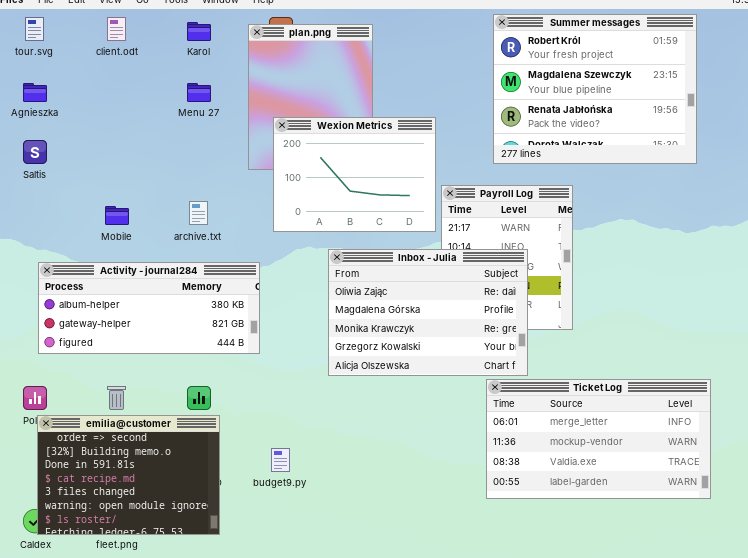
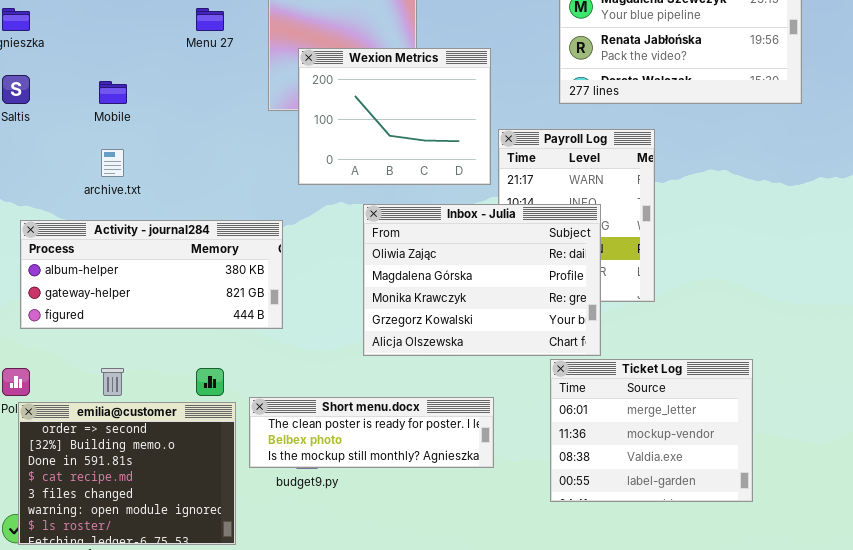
archive.txt: [189,201,208,225] -> [101,149,124,177], moved
Mobile: [105,206,129,225] -> [99,81,127,104], moved
Ticket Log: [486,379,711,499] -> [550,359,753,502], resized
Short menu.docx: none -> [249,397,494,468], opened

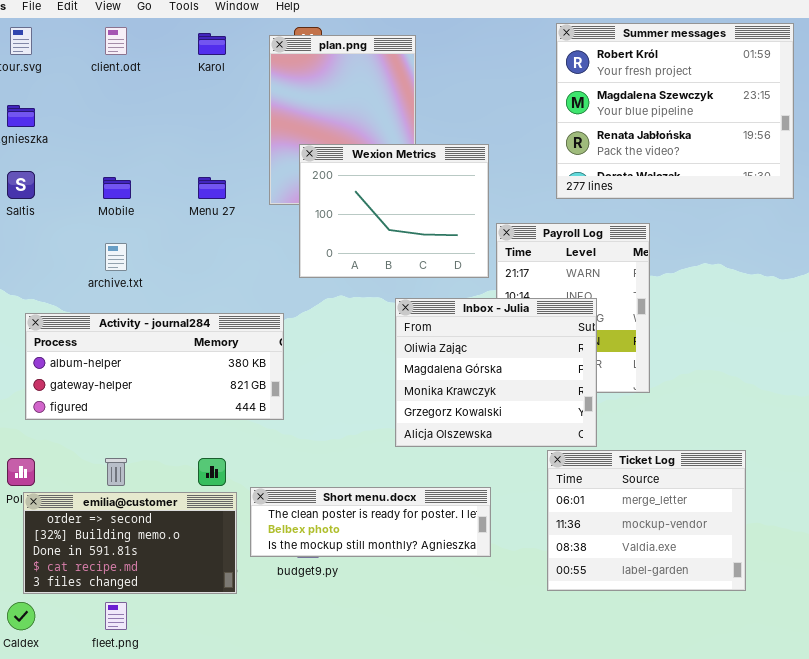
Menu 27: [196,8,224,31] -> [198,177,226,199], moved
Inbox - Julia: [363,204,601,356] -> [395,298,597,447], resized
emilia@customer: [18,402,236,545] -> [23,492,237,594], resized

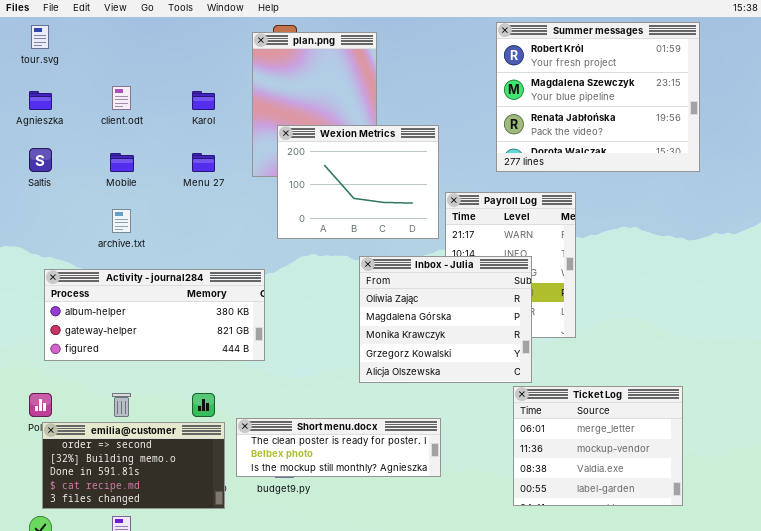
client.odt: [105,27,127,55] -> [112,86,131,110], moved
Karol: [198,33,226,55] -> [192,91,215,110], moved
Ticket Log: [547,450,746,591] -> [513,386,683,506], moved

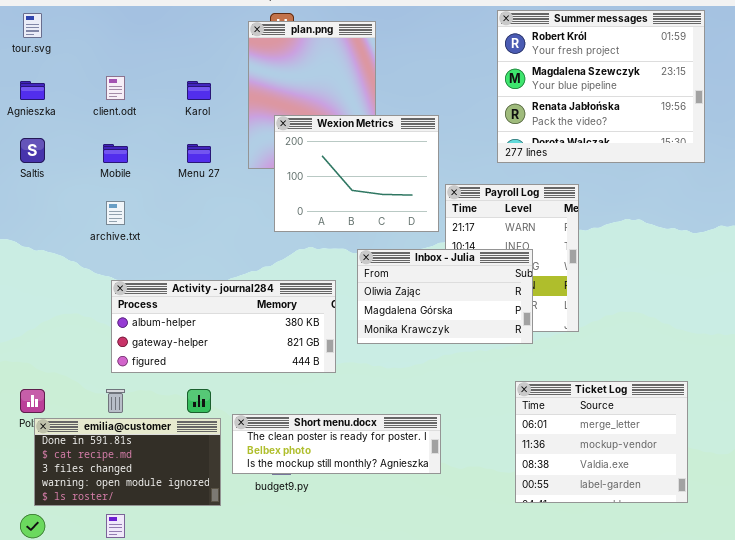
Inbox - Julia: [359,256,532,383] -> [357,249,533,344], resized
Activity - journal284: [44,269,265,361] -> [111,280,336,373], moved
emilia@customer: [42,422,225,509] -> [34,418,221,506], scrolled down 2 rows

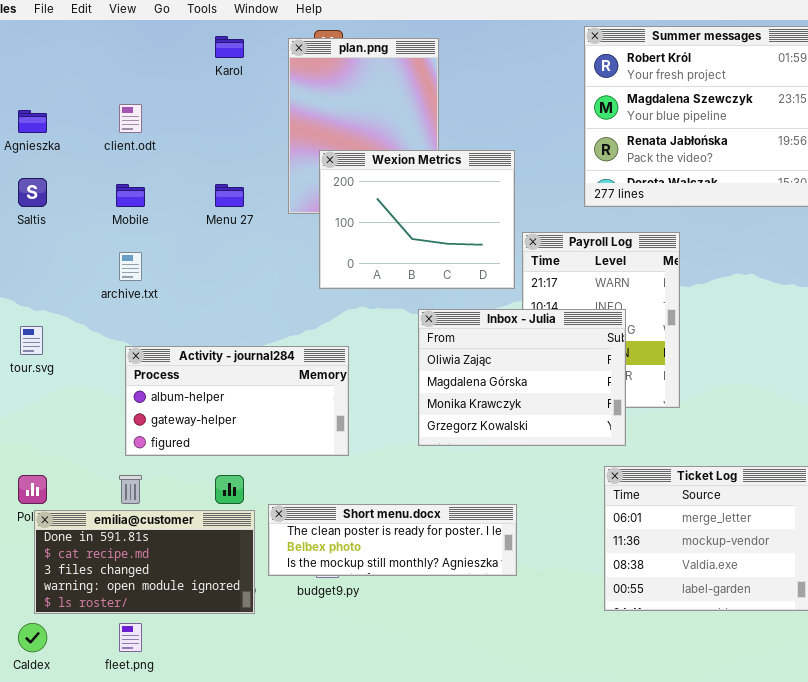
tour.svg: [23,13,42,38] -> [20,326,43,355], moved
Karol: [187,81,211,100] -> [215,36,244,58], moved
Inbox - Julia: [357,249,533,344] -> [418,309,626,446], resized
Activity - journal284: [111,280,336,373] -> [125,346,349,456], resized

